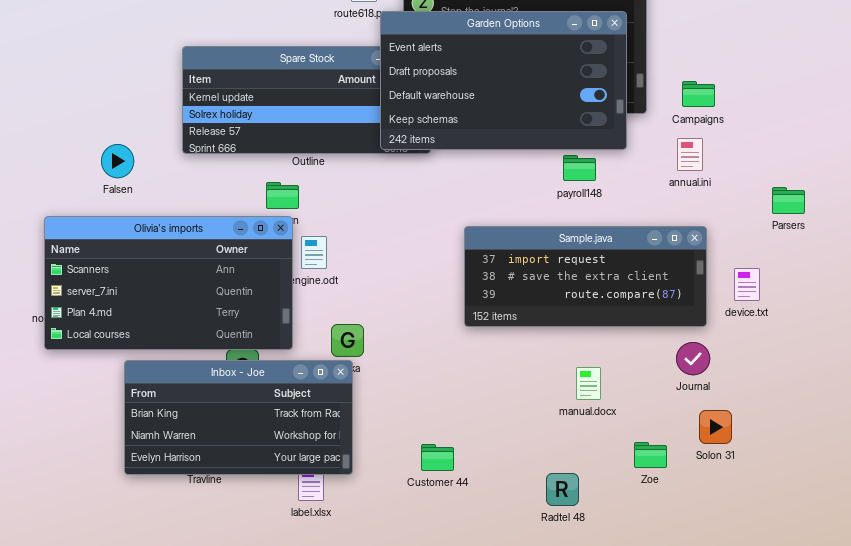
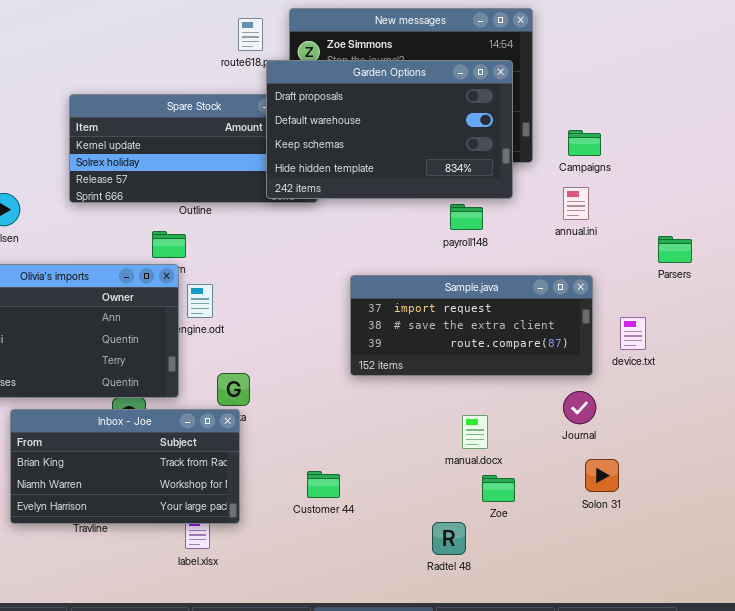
Garden Options: [380,11,627,150] -> [266,60,513,199], scrolled down 1 row
Zoe: [634,442,667,468] -> [482,475,515,502], moved
Customer 44: [421,444,454,471] -> [307,471,340,498], moved

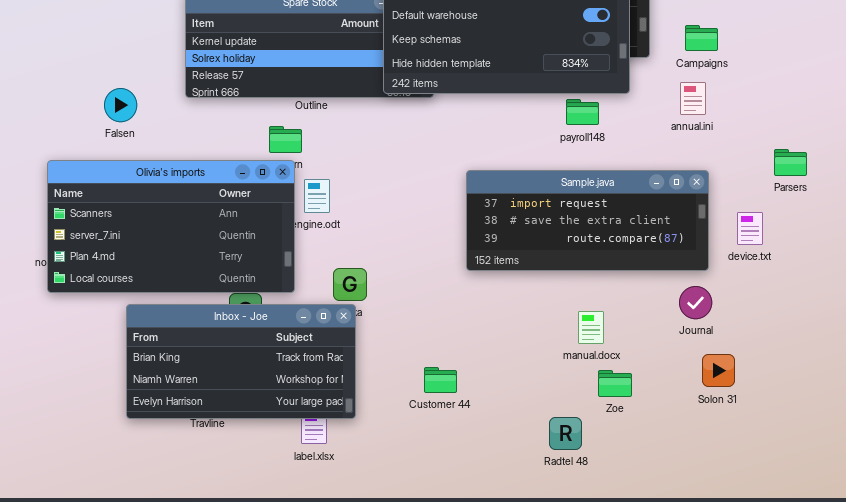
Parsers: [658,236,692,263] -> [774,149,807,176], moved

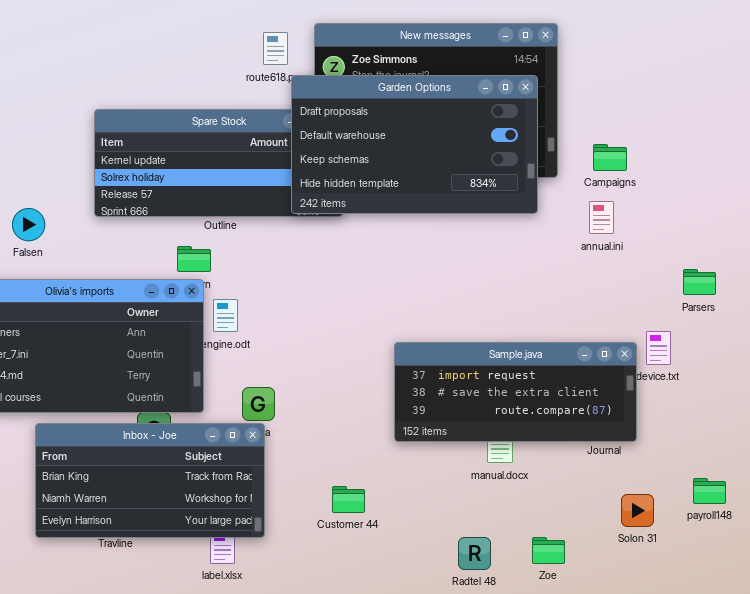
payroll148: [566,99,599,125] -> [693,478,726,504], moved
Sample.java: [466,170,709,271] -> [394,342,637,442], moved
Solon 31: [702,354,735,387] -> [621,494,654,527], moved
Zoe: [598,370,632,397] -> [532,537,565,564], moved

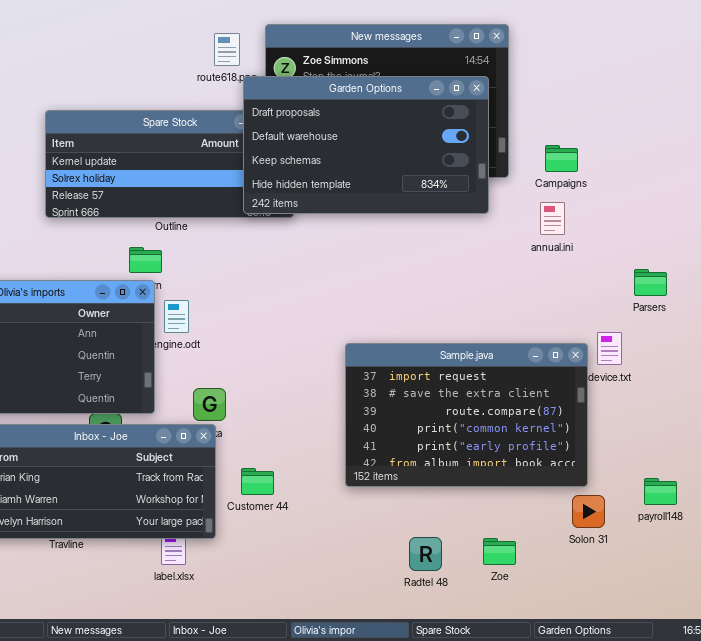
Sample.java: [394,342,637,442] -> [345,343,588,487], resized
Customer 44: [332,486,365,513] -> [241,468,274,495], moved

